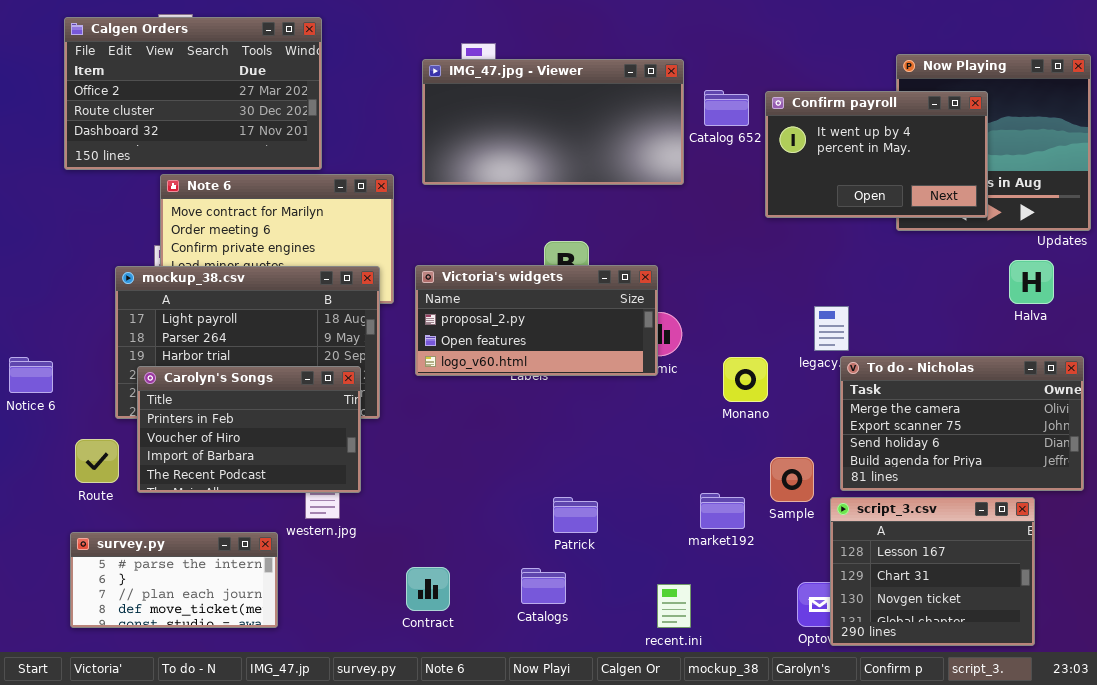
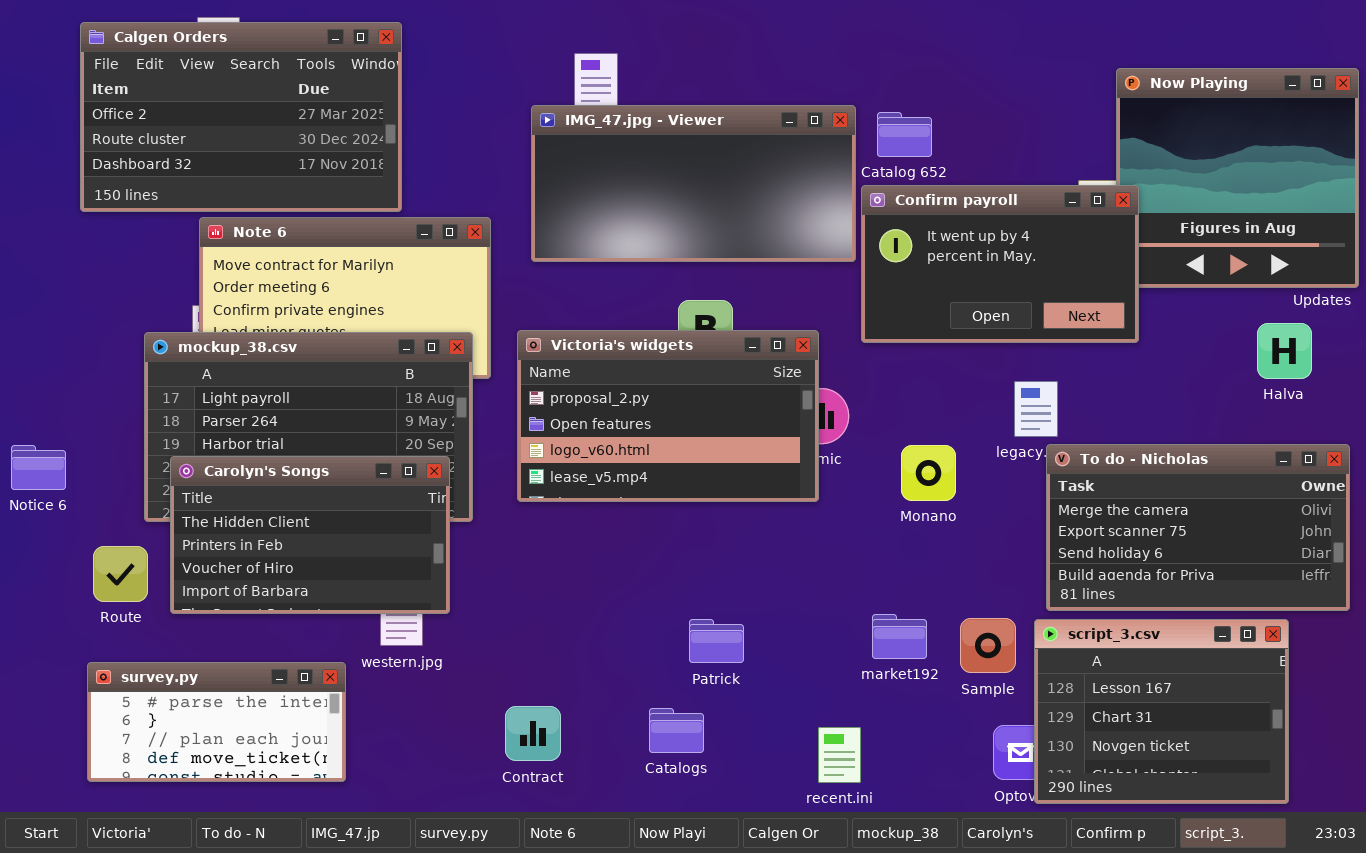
IMG_47.jpg - Viewer: [422,59,684,185] -> [531,105,856,262], moved
Confirm payroll: [765,91,988,218] -> [861,185,1139,343], moved
Victoria's widgets: [415,265,658,376] -> [517,330,819,502], resized
Carolyn's Songs: [137,366,361,493] -> [170,456,450,614], scrolled up 1 row
Sample: [770,457,814,502] -> [960,618,1016,673], moved

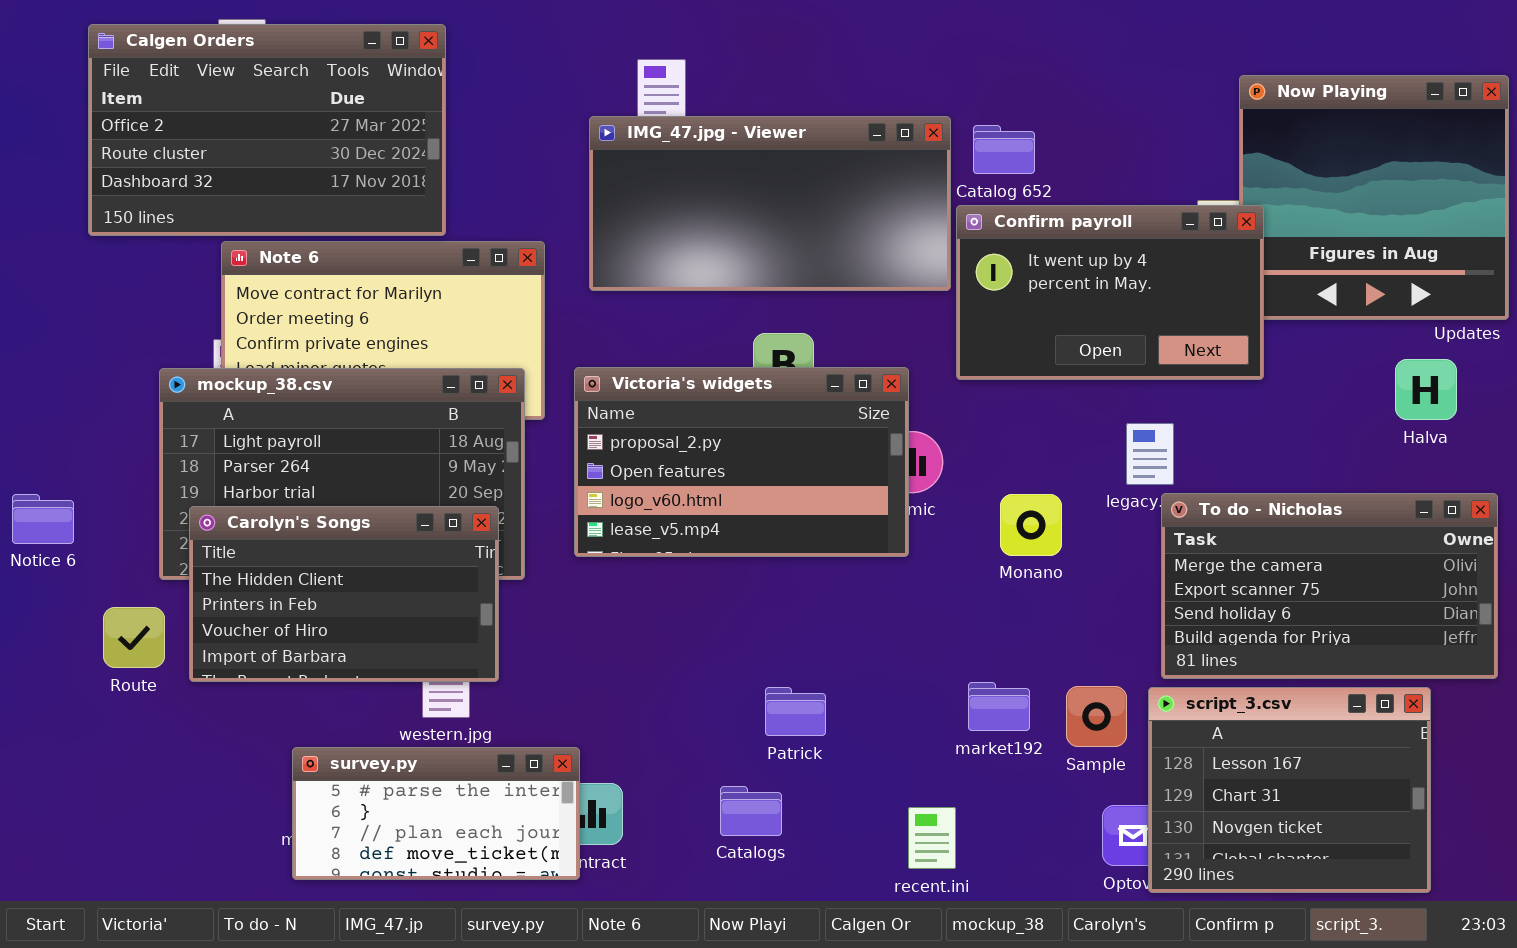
survey.py: [87,662,346,782] -> [292,747,580,880], moved

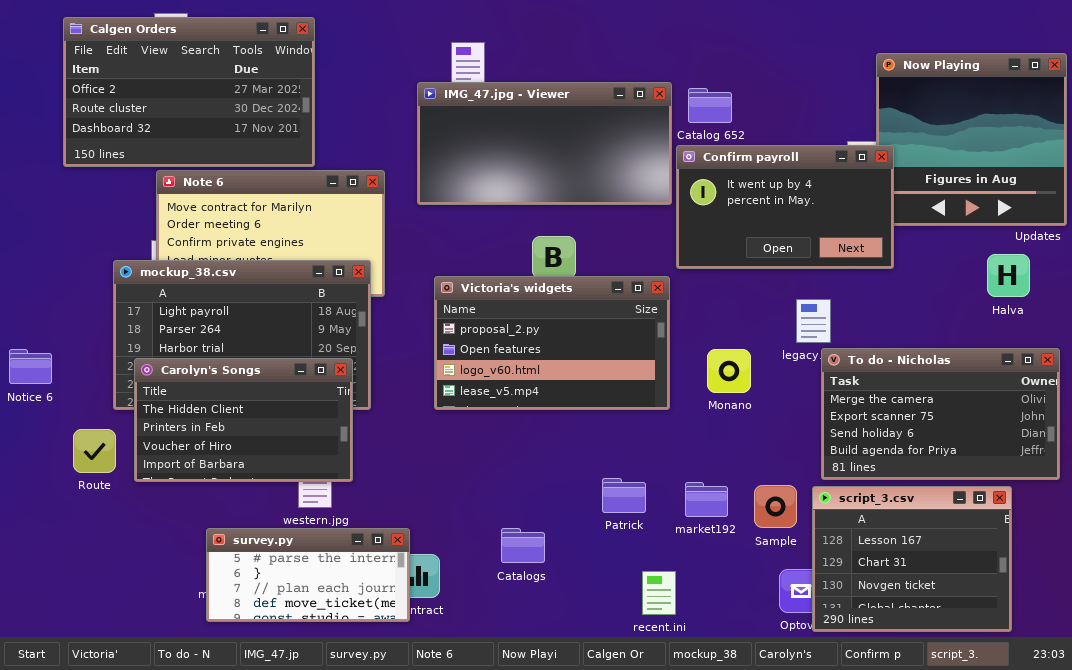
Victoria's widgets: [574,367,909,557] -> [434,276,670,410], moved
Patrick: [765,687,826,736] -> [602,478,646,513], moved
Catalogs: [720,786,782,836] -> [501,528,545,563], moved

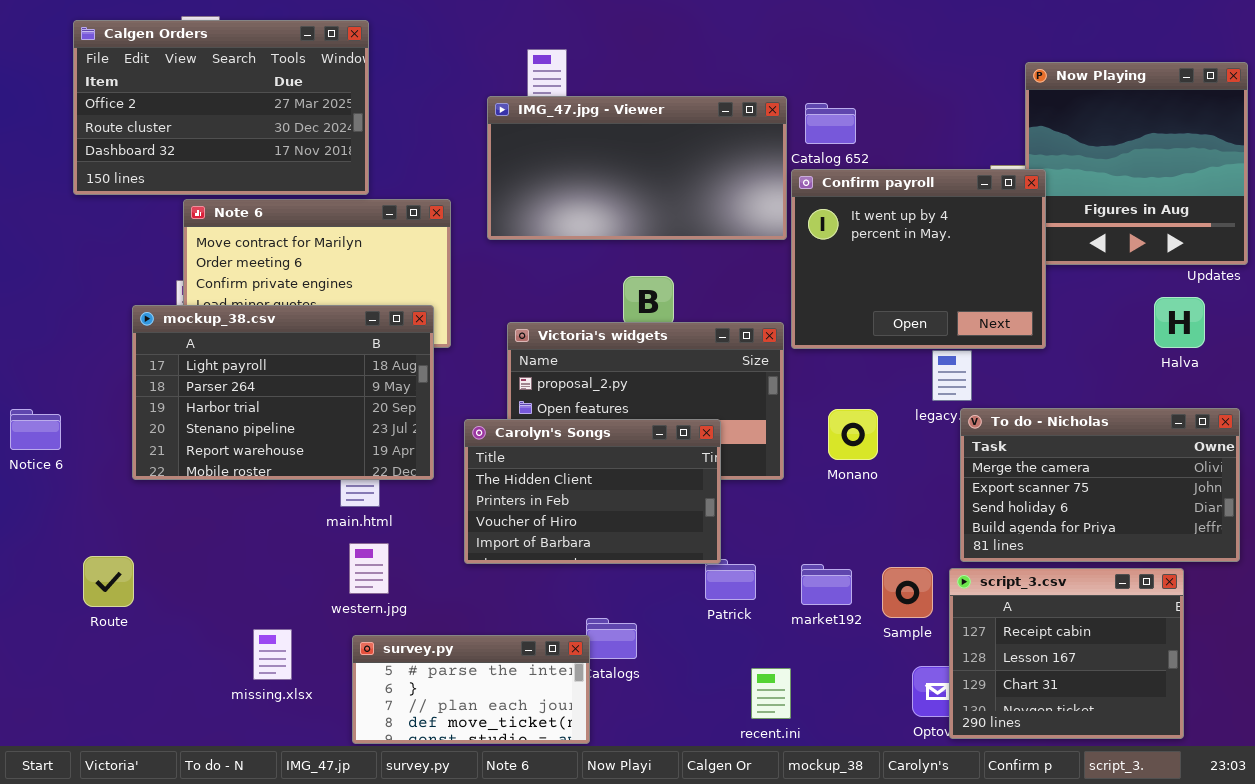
Confirm payroll: [676,145,894,269] -> [791,169,1046,349], resized
Carolyn's Songs: [134,358,353,482] -> [464,419,721,564], moved
Route: [73,429,116,473] -> [83,556,134,607], moved
script_3.csv: [812,486,1012,632] -> [949,568,1184,739], scrolled up 1 row
survey.py: [206,528,410,622] -> [352,635,590,744], moved

